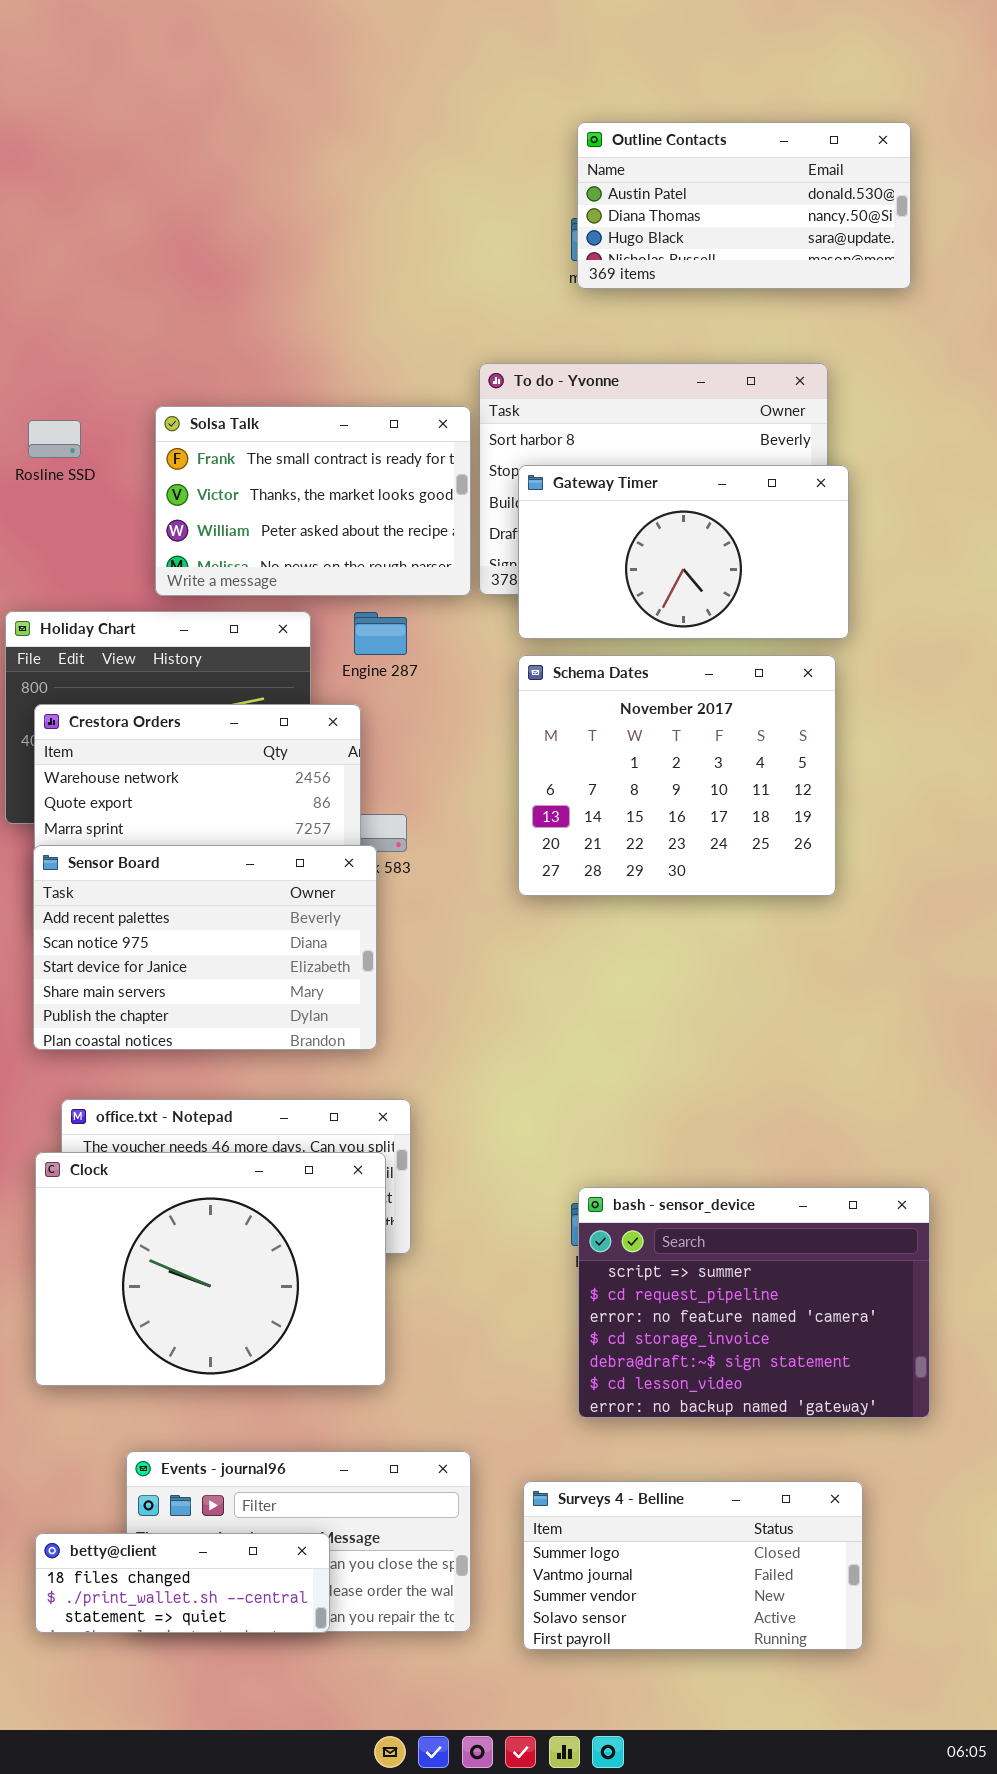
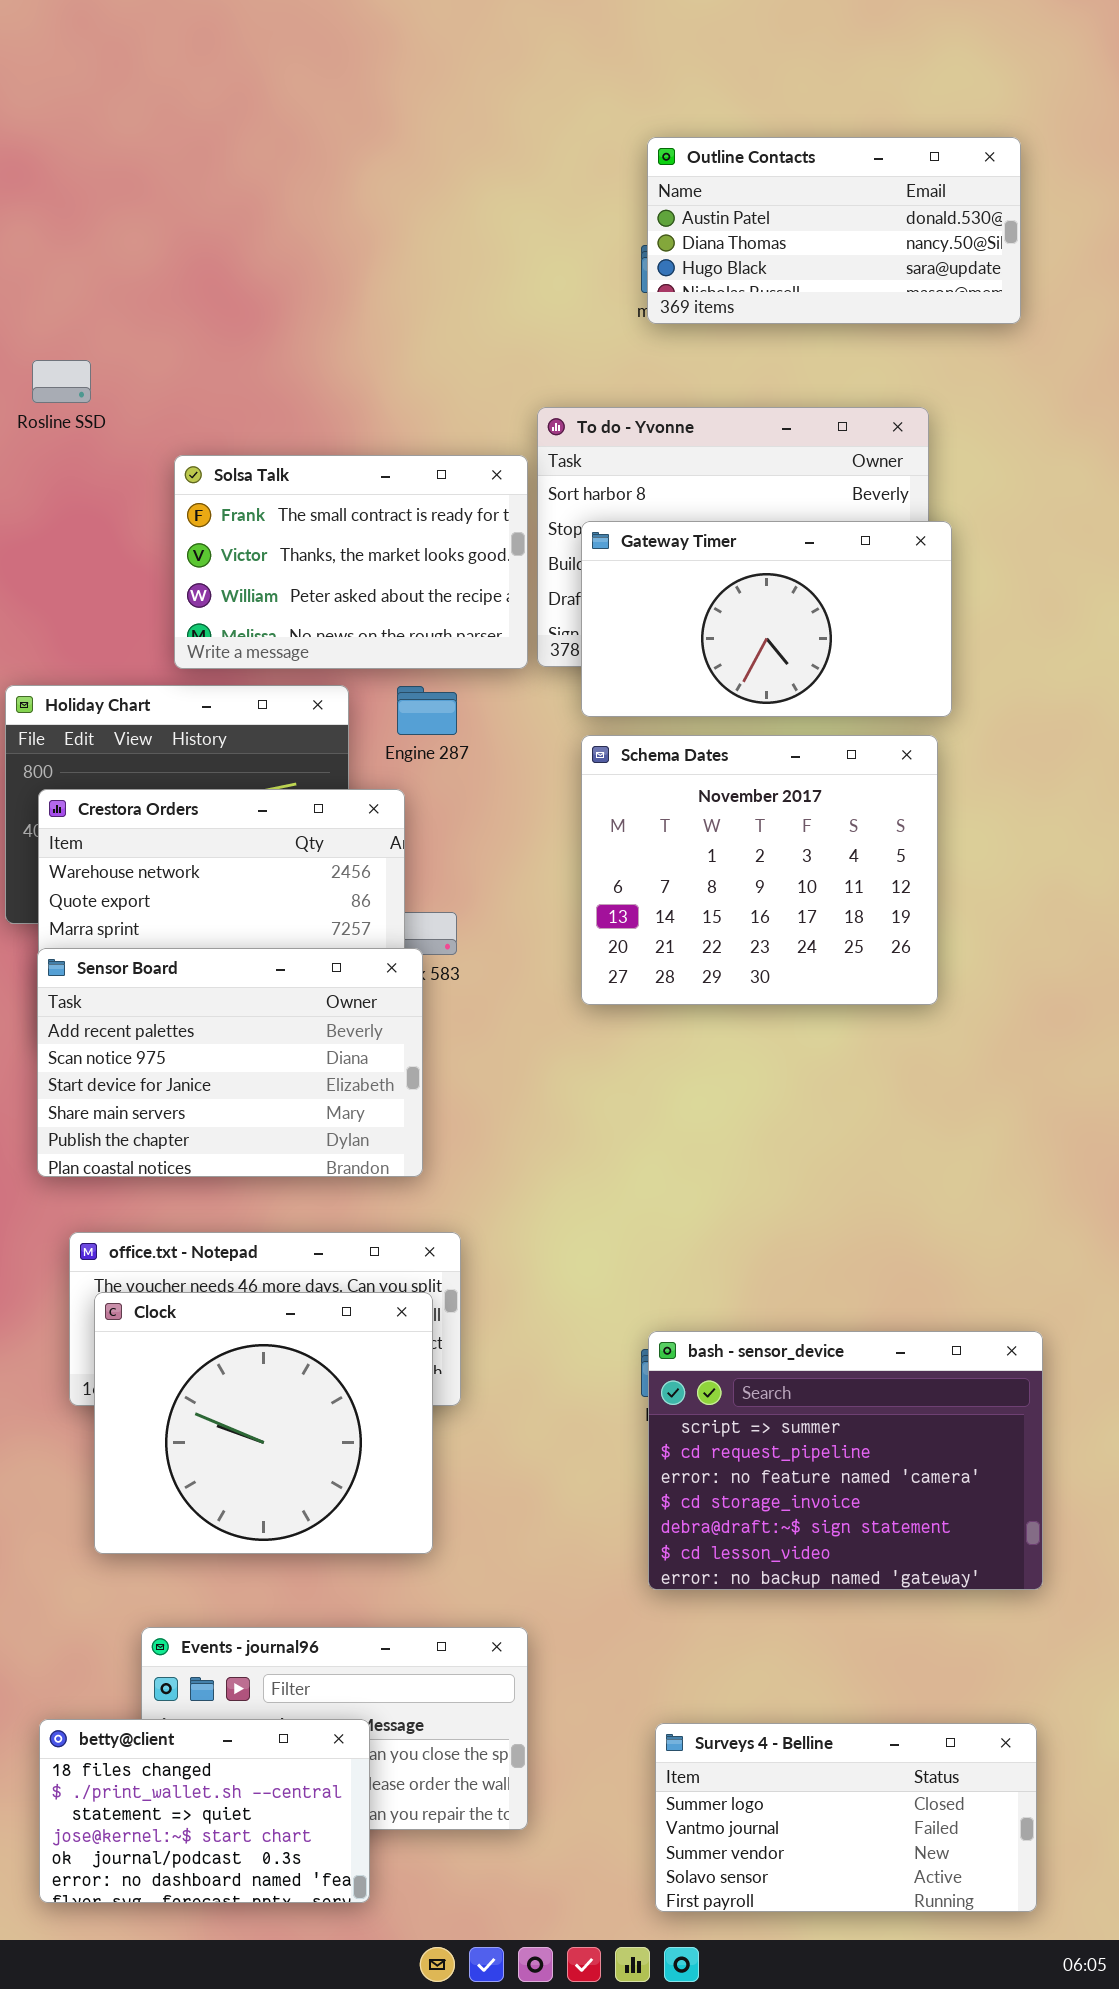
Rosline SSD: [28,420,81,458] -> [32,360,91,403], moved
Clock: [35,1152,386,1386] -> [94,1292,433,1554], resized
Surveys 4 - Belline: [523,1481,863,1650] -> [655,1723,1037,1912], moved
betty@client: [35,1533,330,1633] -> [39,1719,370,1903], resized

